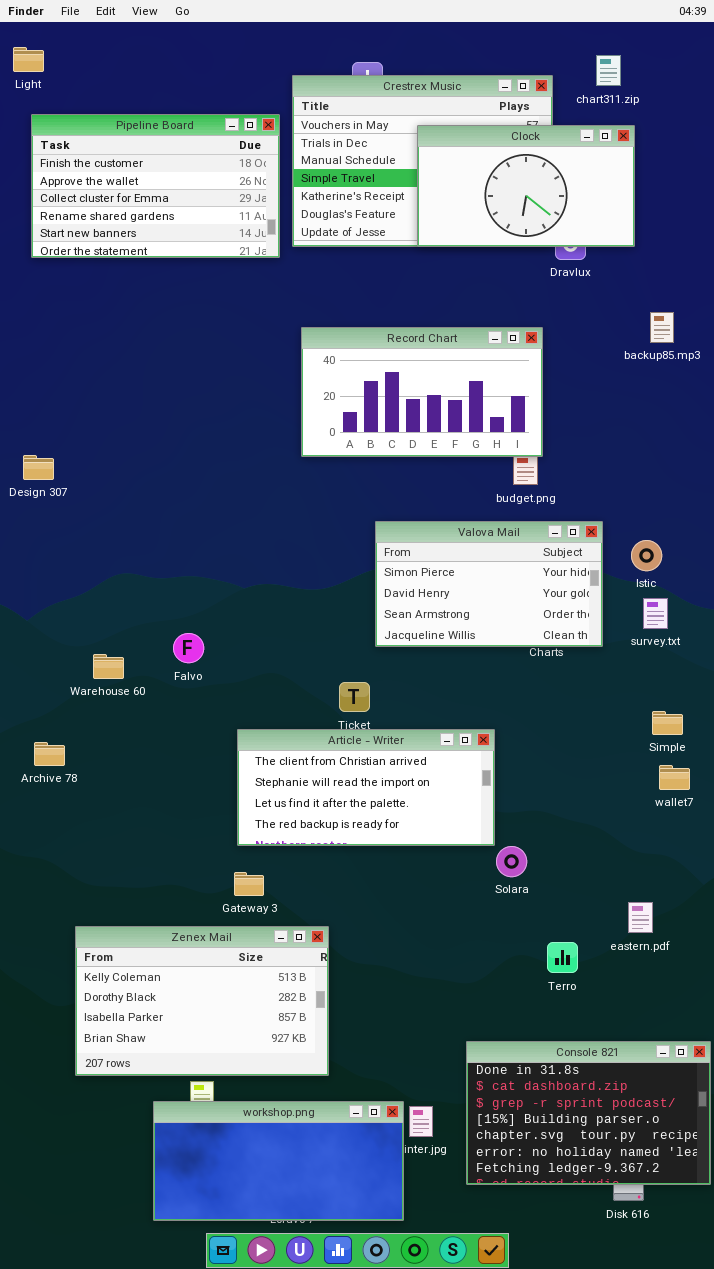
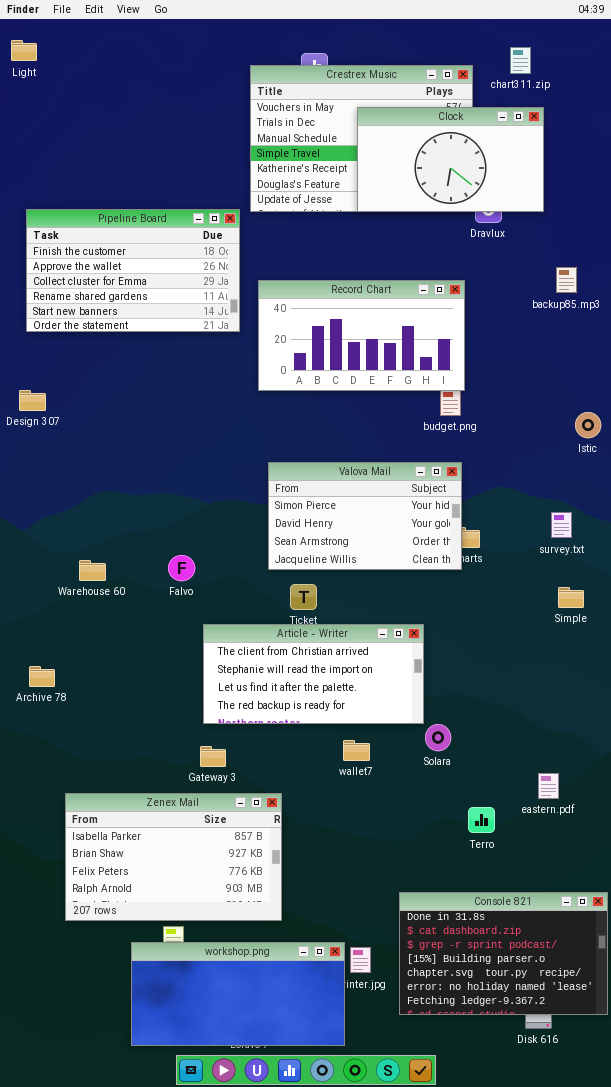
Pipeline Board: [31,114,280,258] -> [26,209,240,332], moved
Valova Mail: [375,521,603,647] -> [268,462,462,570], moved
Istic: [631,540,662,571] -> [575,412,601,438], moved
Falvo: [173,633,204,663] -> [168,555,195,581], moved
Simple: [652,711,683,735] -> [558,587,584,608], moved
Archive 78: [34,742,65,766] -> [29,666,55,687], moved
wallet7: [659,765,690,790] -> [343,740,370,761], moved
Zenex Mail: [75,926,329,1076] -> [65,793,282,921], scrolled down 2 rows

